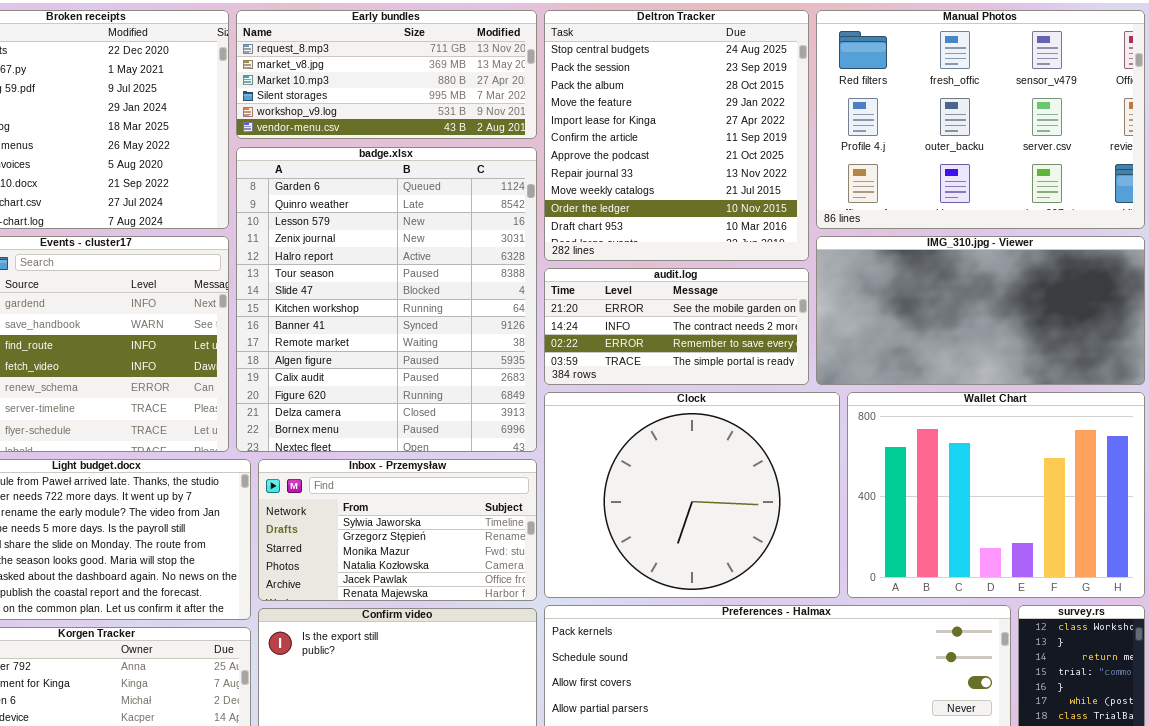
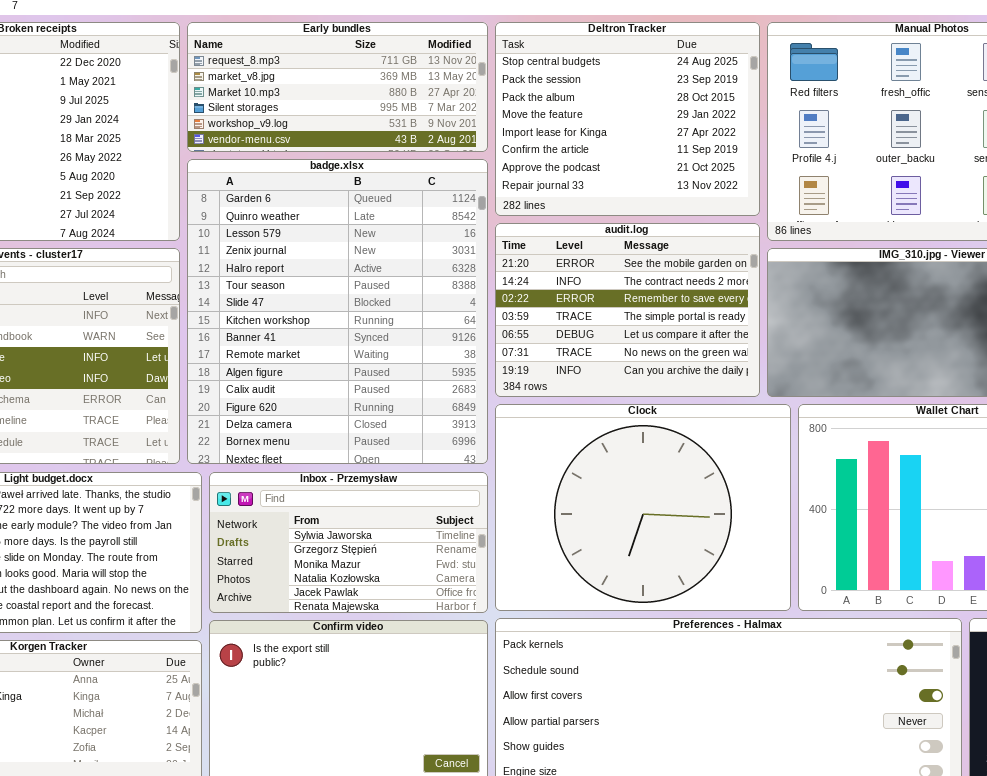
Deltron Tracker: [544,10,809,261] -> [495,22,760,216], resized
audit.log: [544,268,809,385] -> [495,223,760,397], resized

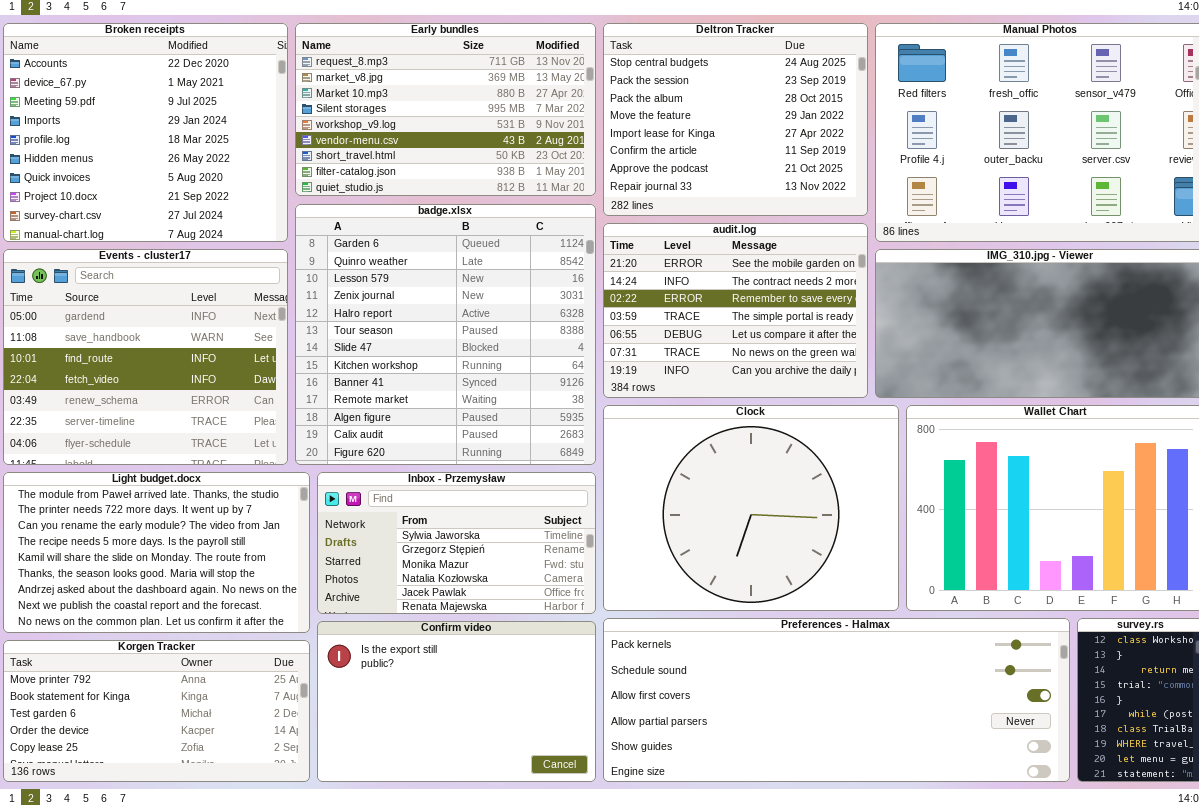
Early bundles: [187,22,488,152] -> [295,23,596,196], resized
badge.xlsx: [187,159,488,464] -> [295,204,596,465], resized

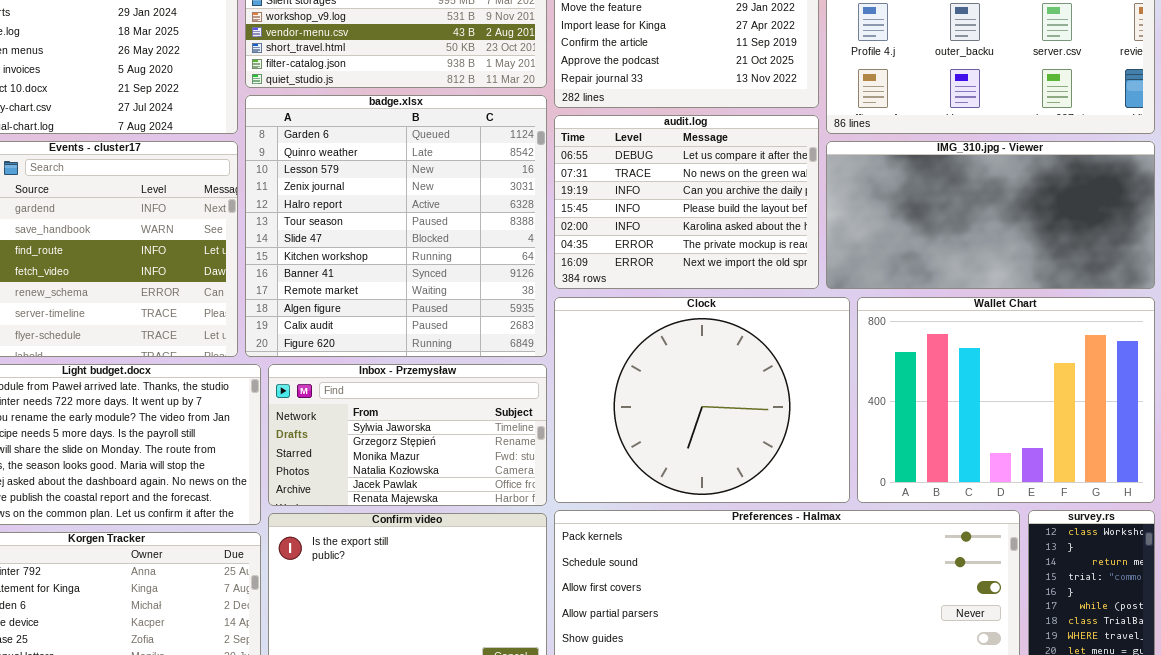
audit.log: [603,223,868,398] -> [554,115,819,289], scrolled down 4 rows

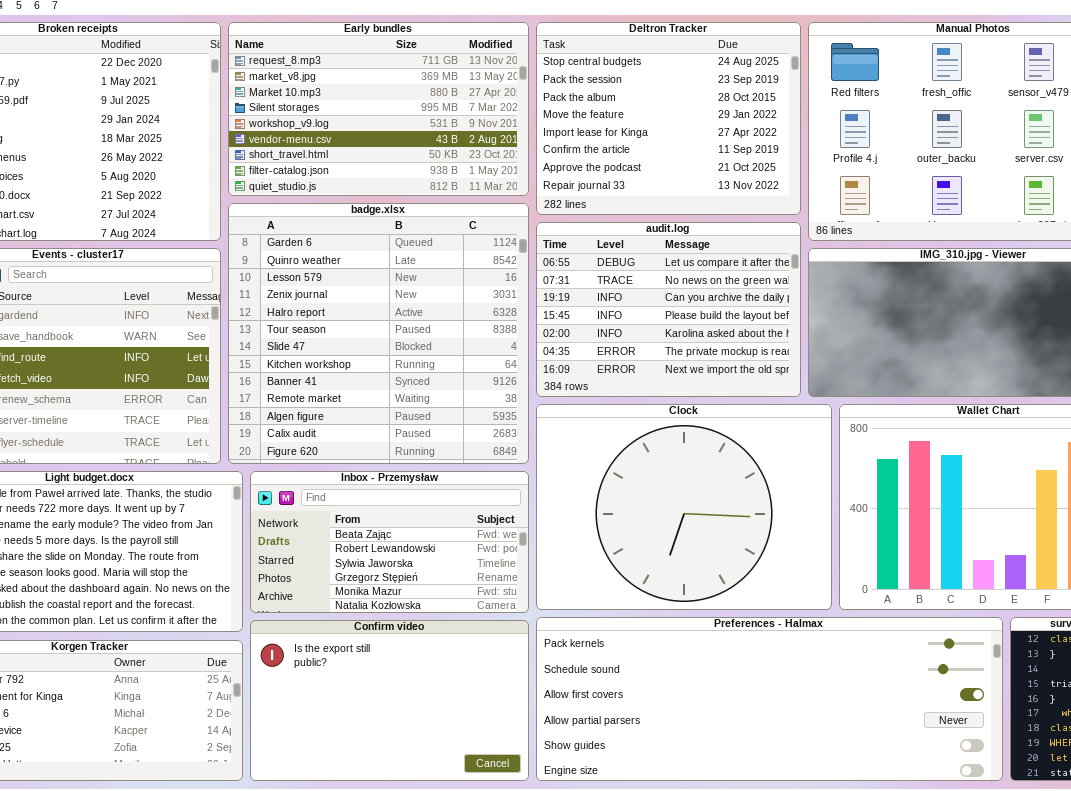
Inbox - Przemysław: [268,364,547,506] -> [250,471,529,613], scrolled up 2 rows

